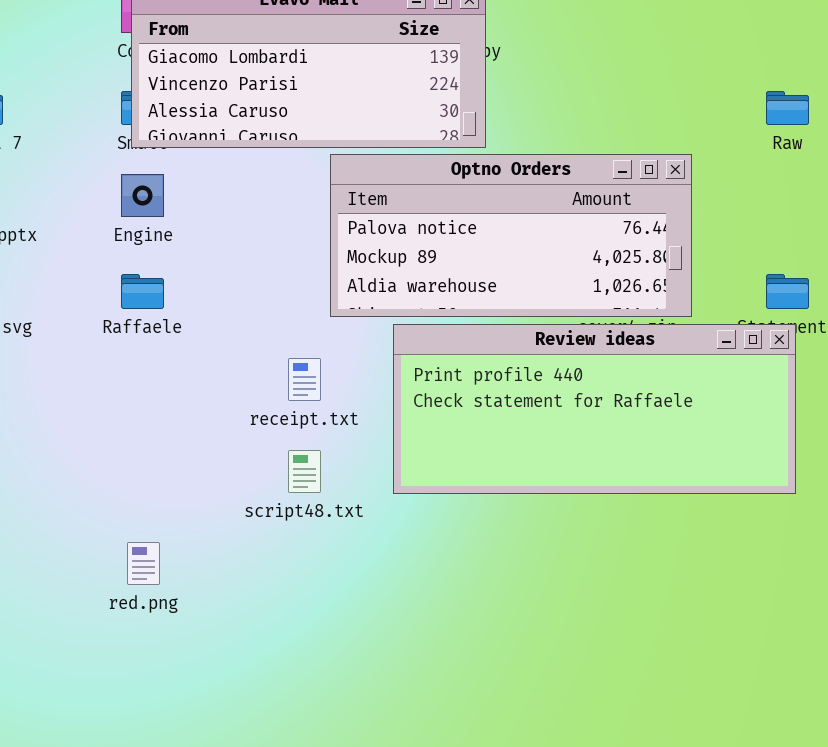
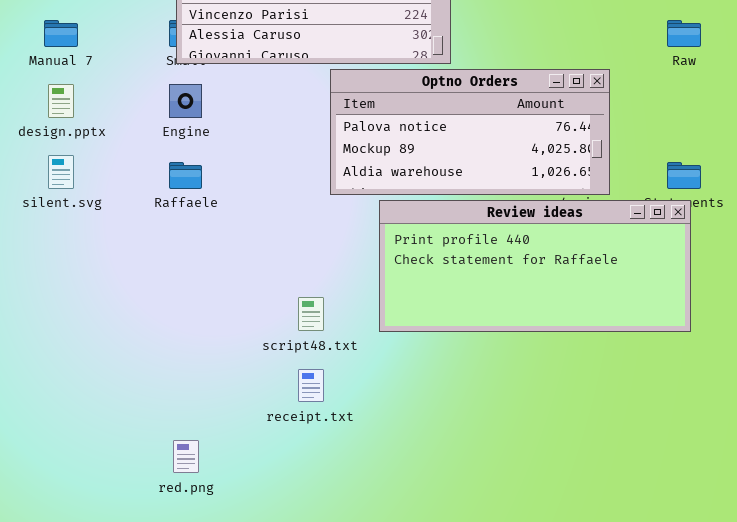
receipt.txt: [288,358,321,401] -> [298,369,324,402], moved
red.png: [127,542,160,585] -> [173,440,199,473], moved

